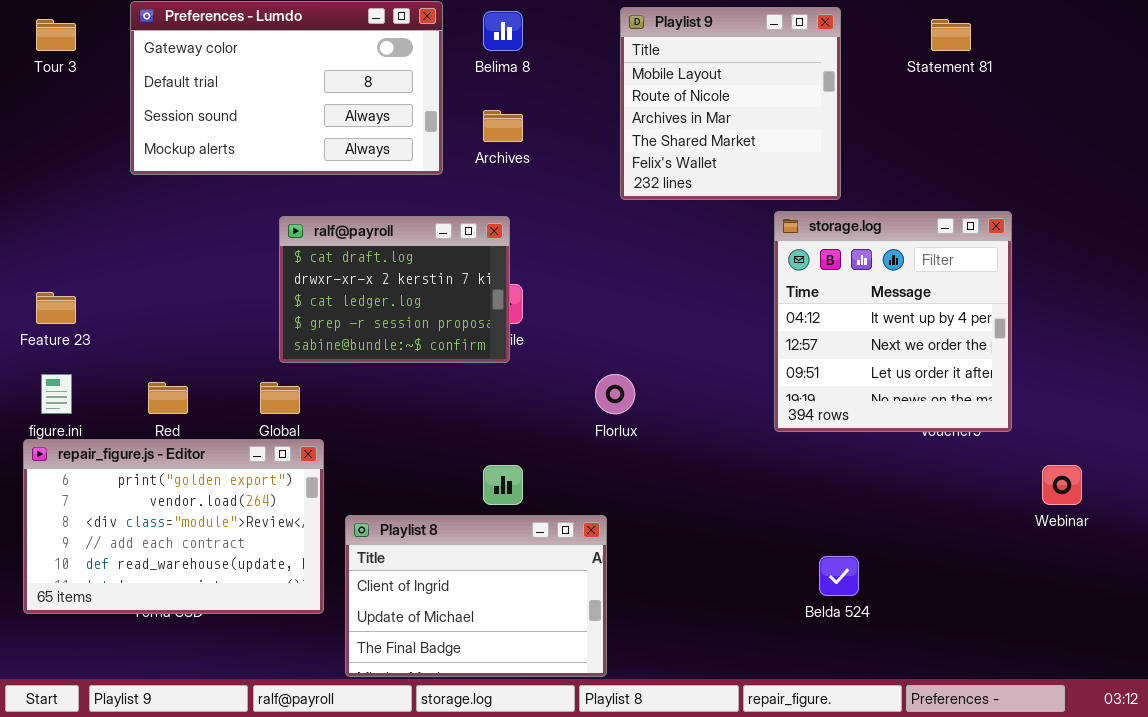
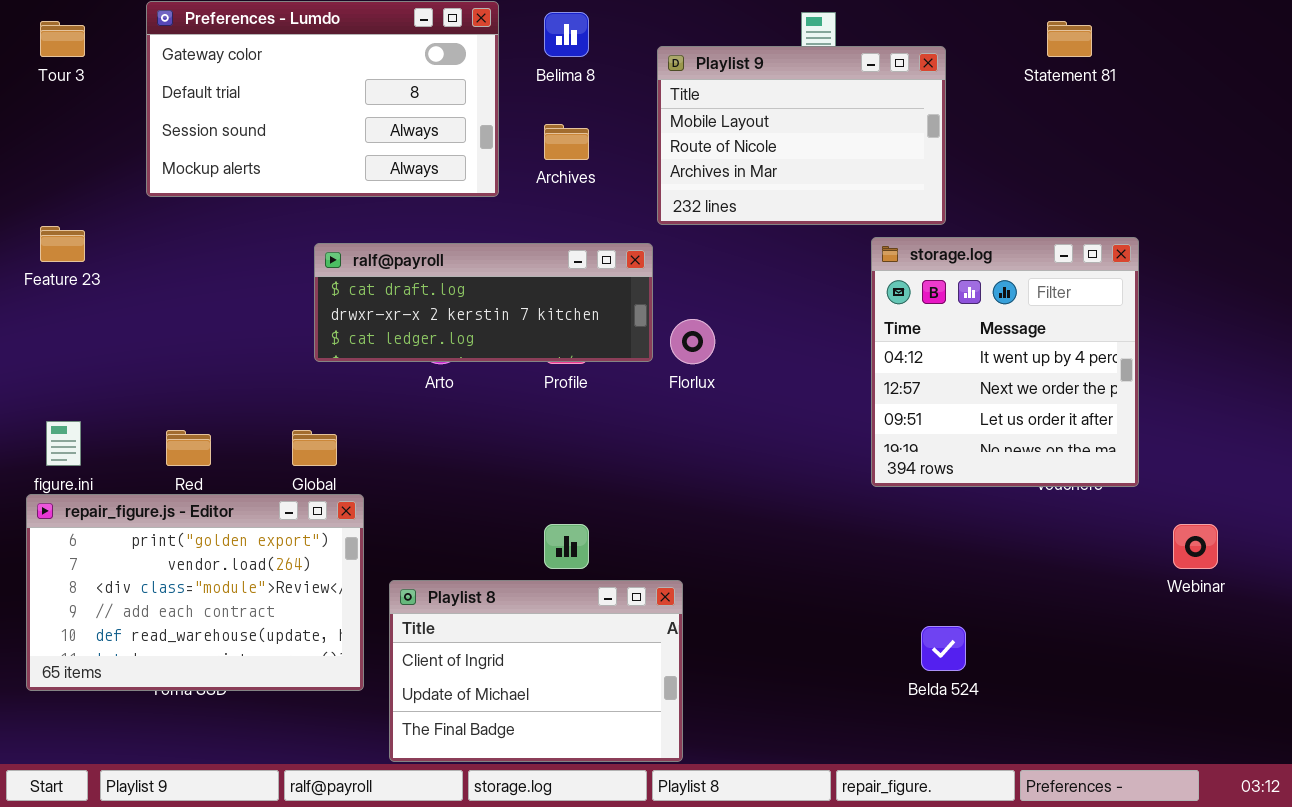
Playlist 9: [620,7,841,200] -> [657,46,946,225], resized
ralf@payroll: [279,216,510,363] -> [314,243,653,362], resized
Feature 23: [36,292,76,324] -> [40,226,85,262], moved
Florlux: [595,374,635,414] -> [670,319,715,364], moved

